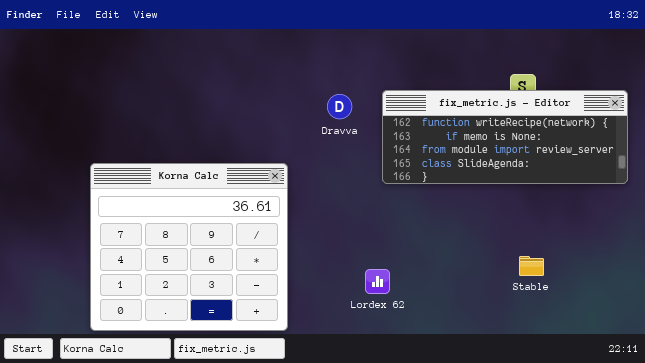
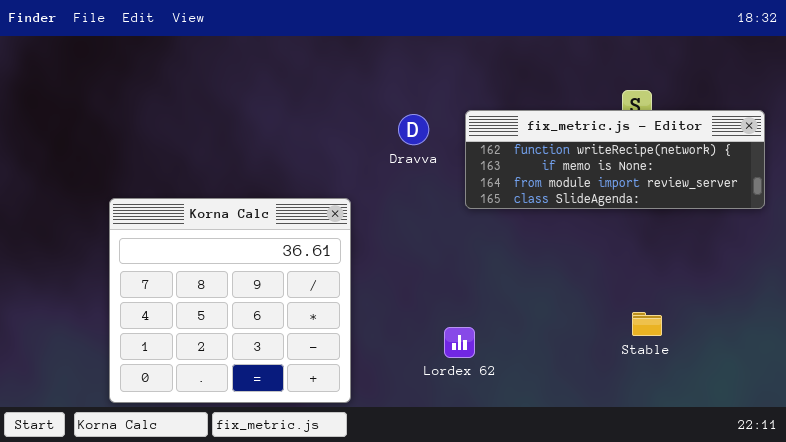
fix_metric.js - Editor: [382,90,628,184] -> [465,110,765,209], resized

